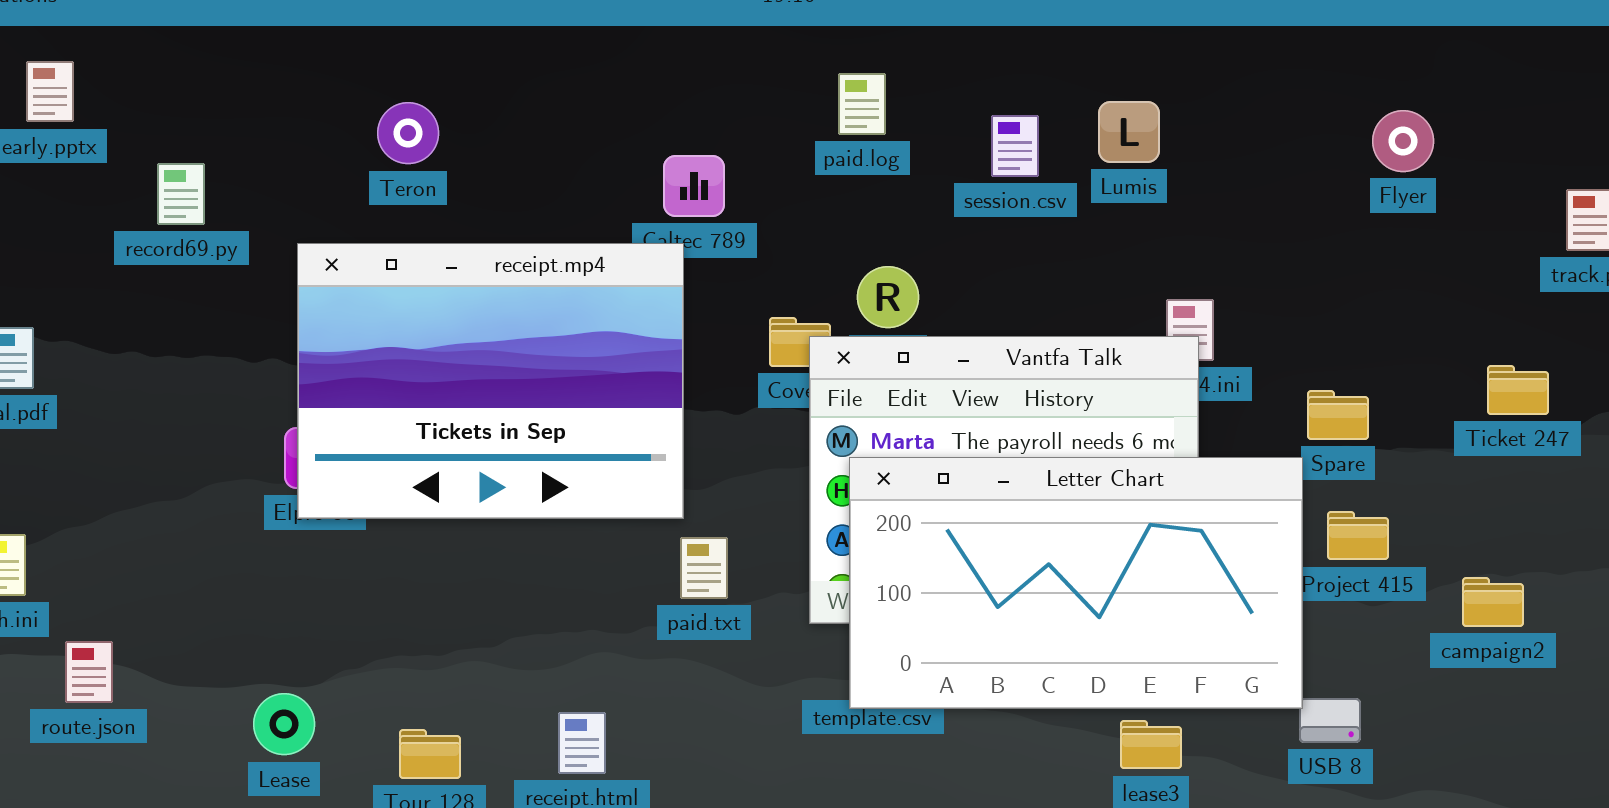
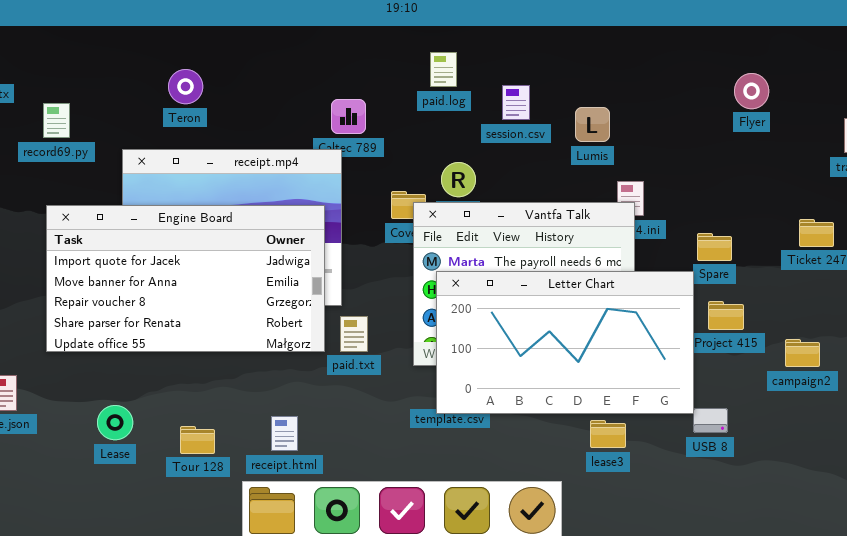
Lumis: [1098,101,1160,163] -> [575,107,610,142], moved
session.csv: [991,115,1039,177] -> [502,85,530,120], moved
Engine Board: none -> [46,205,325,352], opened

